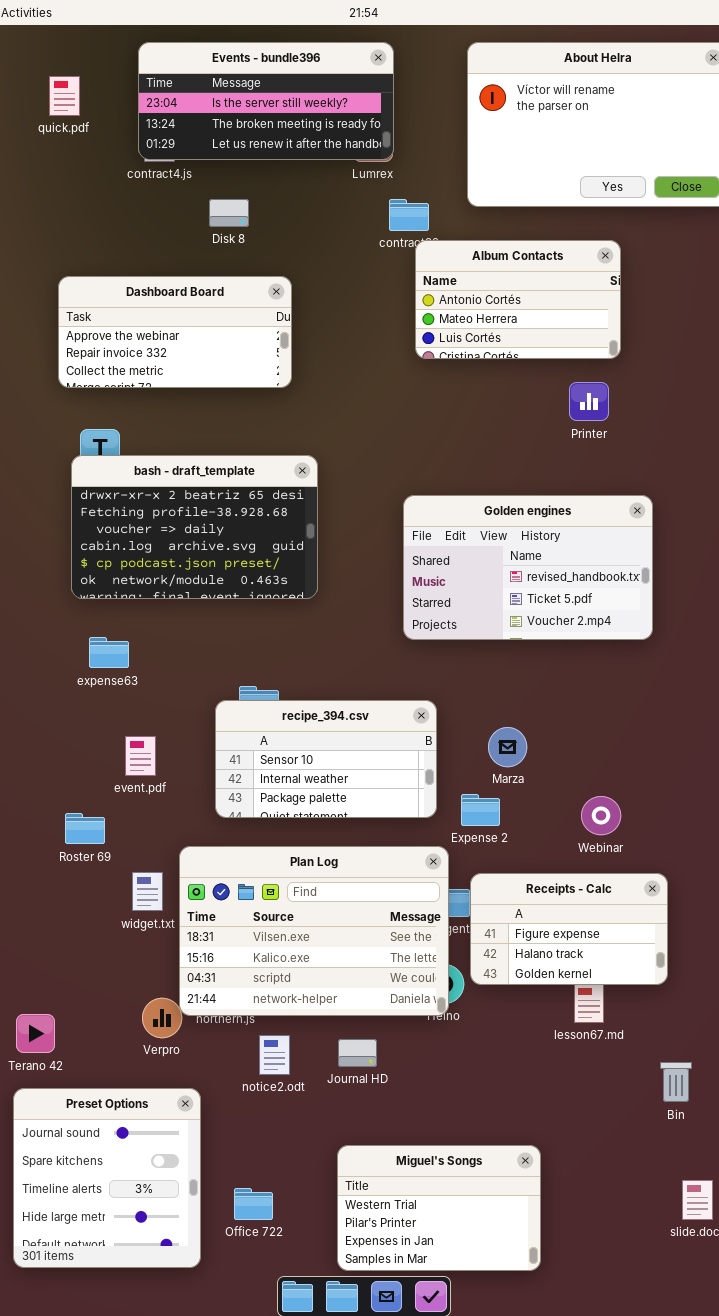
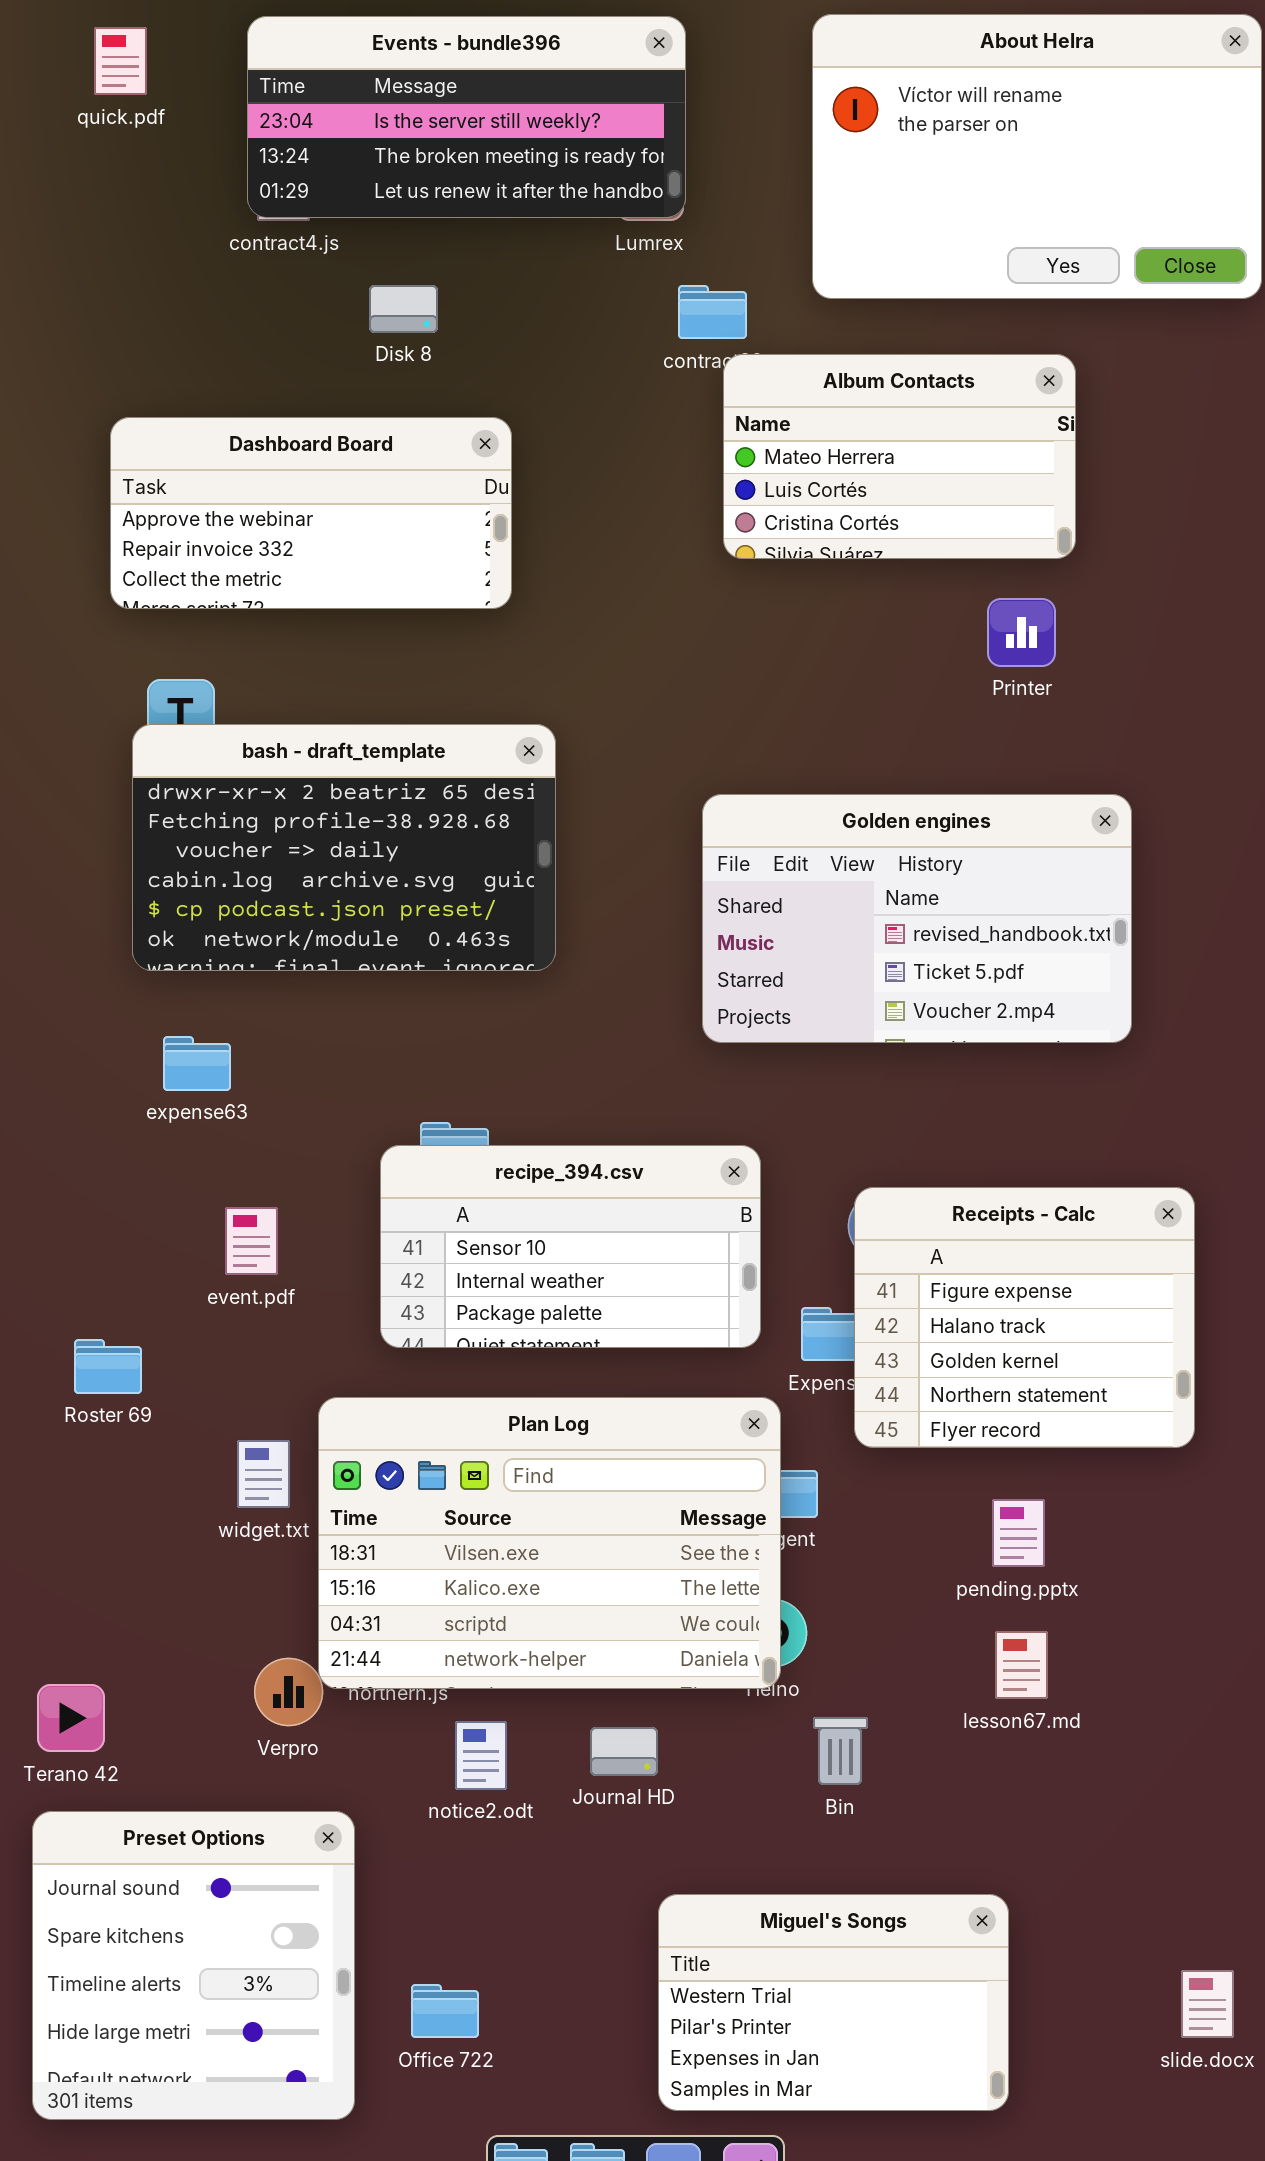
quick.pdf: [49,76,80,116] -> [94,27,147,95], moved
Album Contacts: [415,240,621,359] -> [723,354,1076,559], scrolled down 1 row
Roster 69: [65,813,105,844] -> [74,1339,142,1394], moved
Receipts - Calc: [470,873,668,985] -> [854,1187,1195,1448], moved, resized
Bin: [660,1062,692,1102] -> [813,1717,868,1785], moved
Miguel's Songs: [337,1145,541,1271] -> [658,1894,1009,2111], moved

